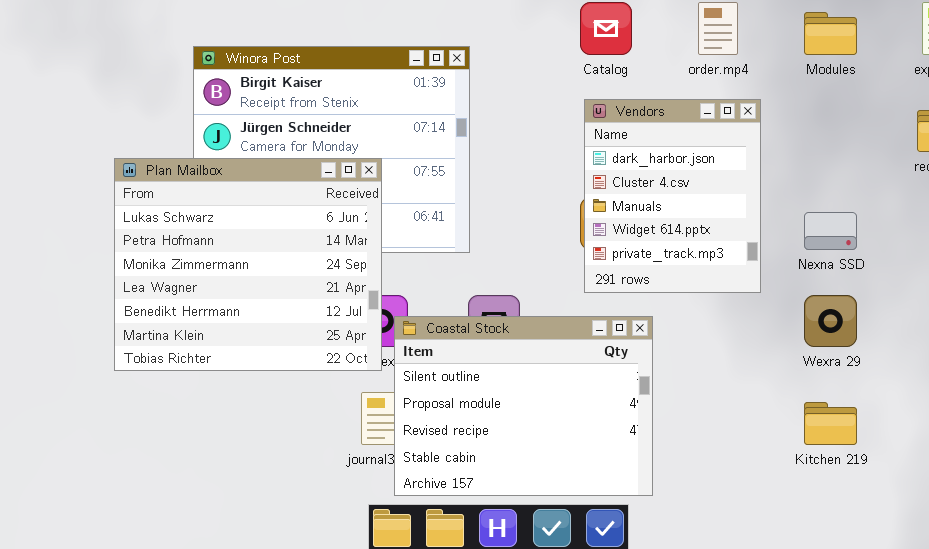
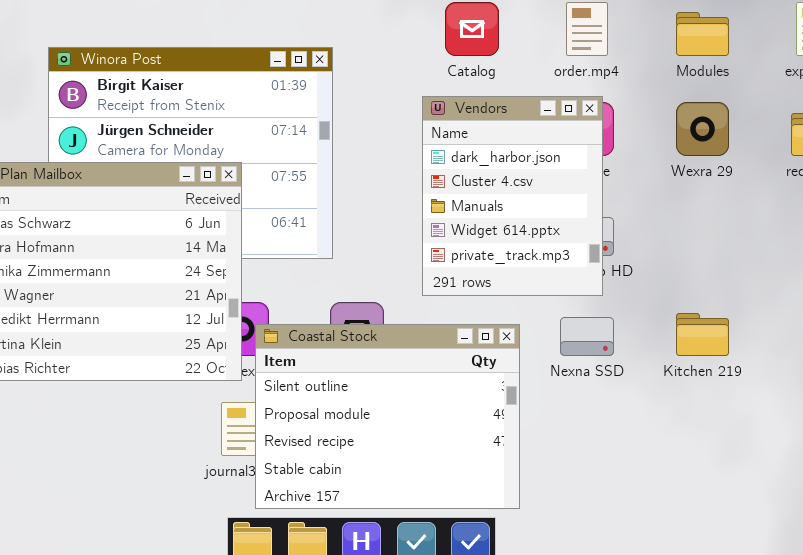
Vendors: [584,99,761,293] -> [422,96,603,296], moved
Nexna SSD: [804,212,857,250] -> [560,317,614,356], moved
Wexra 29: [804,295,857,347] -> [676,102,729,156], moved
Kitchen 219: [804,402,857,445] -> [676,313,729,356], moved

